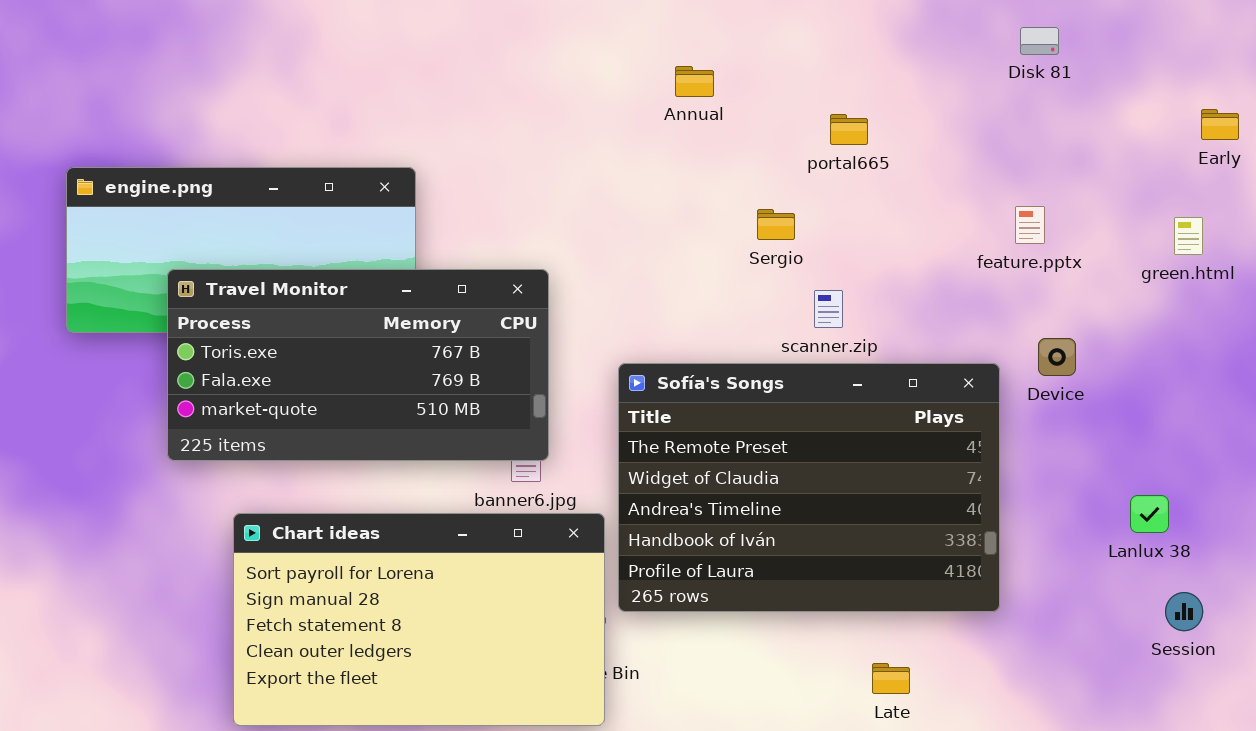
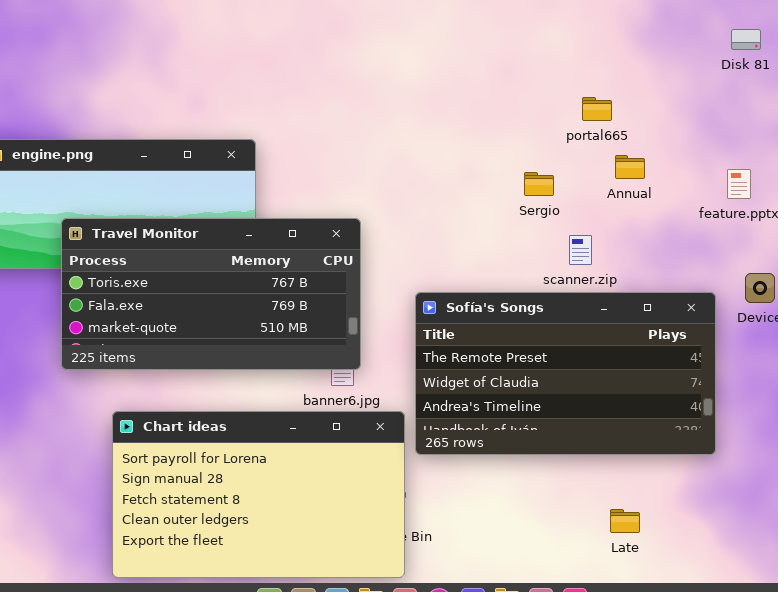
Annual: [675,66,714,97] -> [615,155,645,179], moved
Sofía's Songs: [618,363,1000,612] -> [415,292,716,455], resized
Late: [872,663,910,694] -> [610,509,640,533], moved

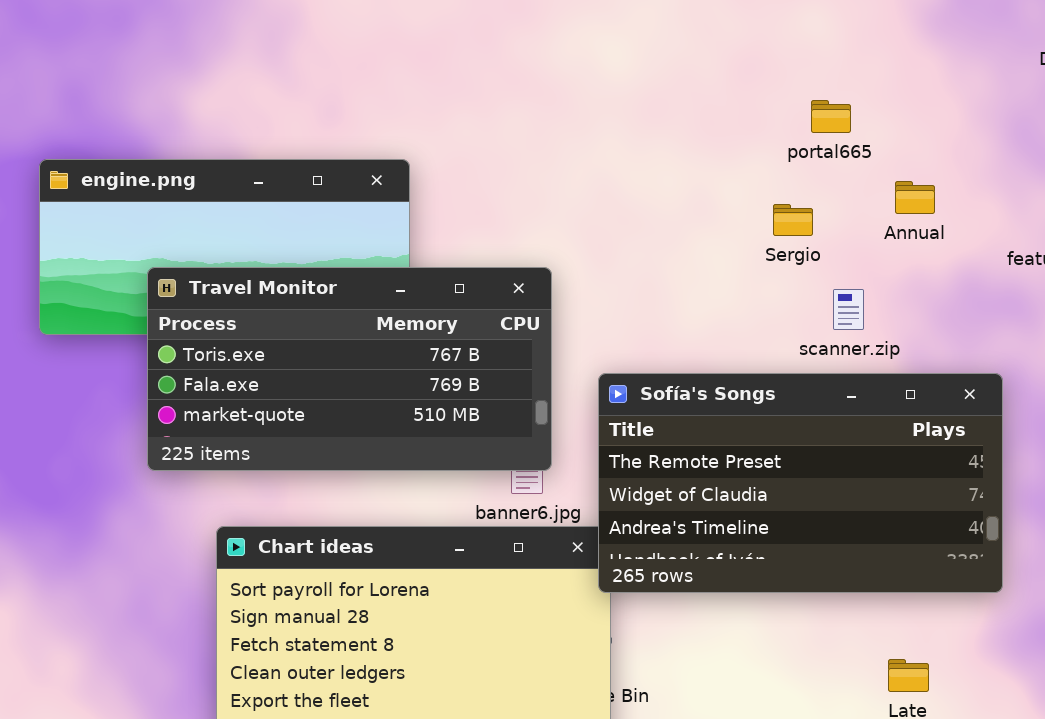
portal665: [582,97,612,121] -> [811,100,851,133], moved
Sofía's Songs: [415,292,716,455] -> [598,373,1003,593], moved

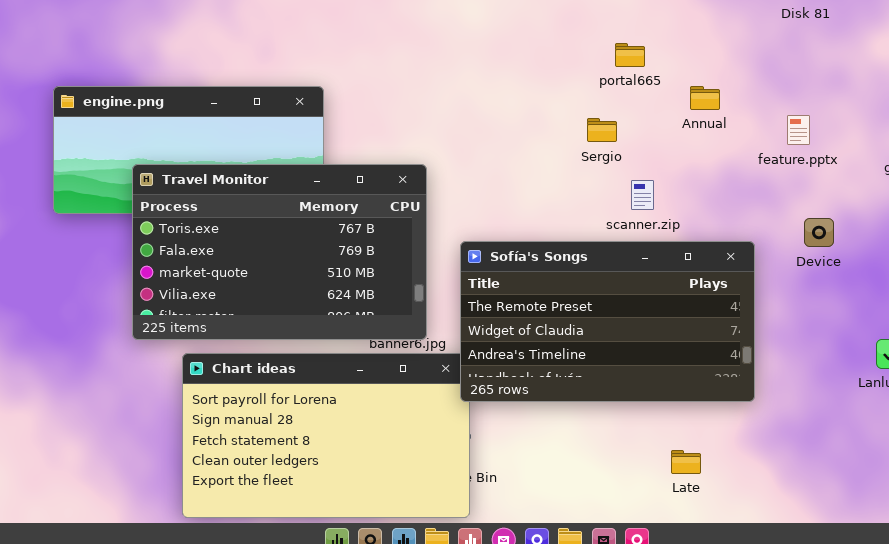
Annual: [895,181,935,214] -> [690,86,720,110], moved
Travel Monitor: [147,267,552,471] -> [132,164,427,340], resized

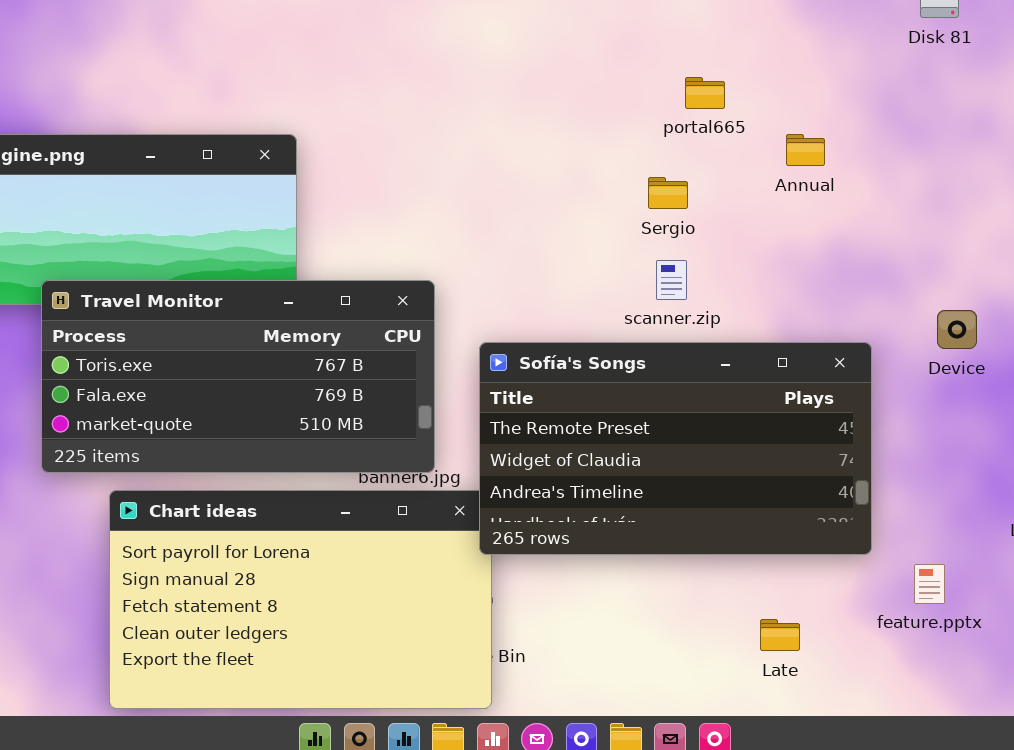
feature.pptx: [787,115,810,145] -> [914,564,945,604], moved
Travel Monitor: [132,164,427,340] -> [41,280,435,473], resized
scanner.zip: [631,180,654,210] -> [656,260,687,300], moved

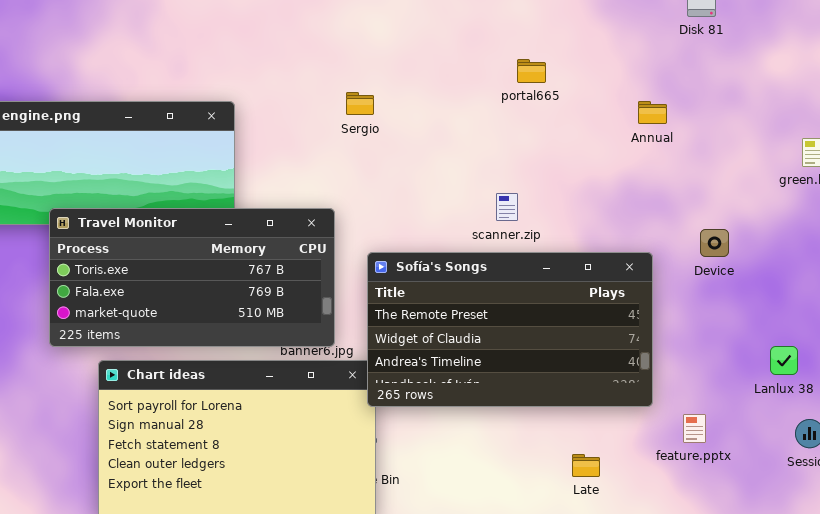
Annual: [786,134,825,166] -> [638,101,667,124], moved
Sergio: [648,177,688,209] -> [346,92,374,115], moved

